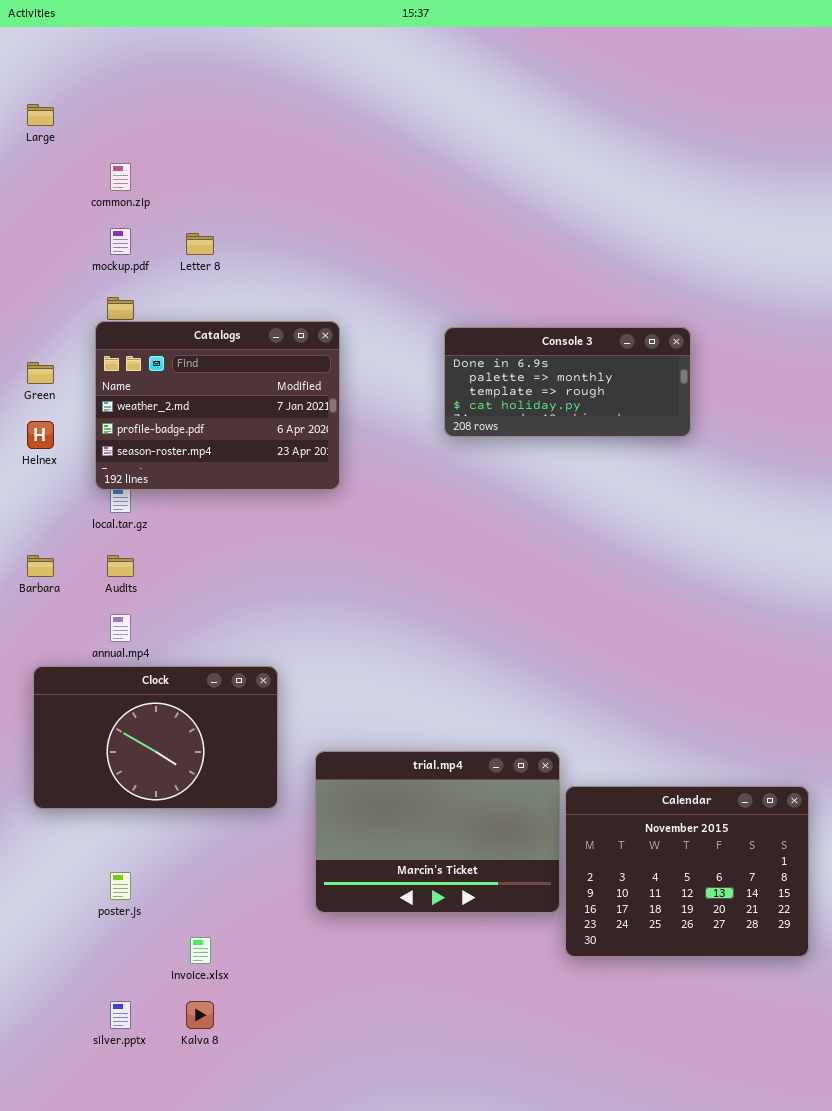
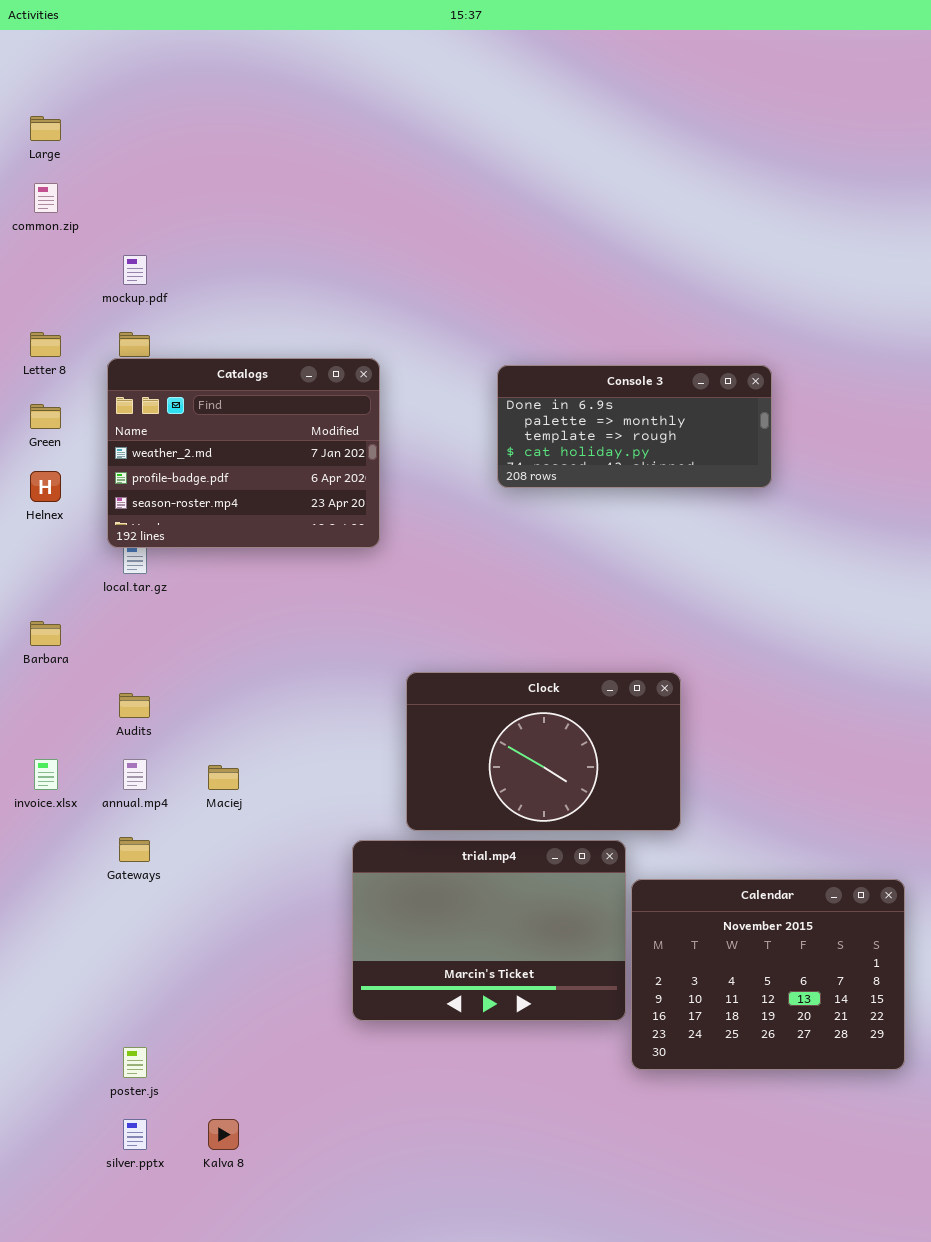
common.zip: [110,163,131,191] -> [34,183,58,213], moved
Letter 8: [186,233,214,255] -> [30,332,61,357], moved
Audits: [107,555,134,577] -> [119,693,150,718], moved
annual.mp4: [110,614,131,642] -> [123,759,147,790], moved
Clock: [33,666,278,809] -> [406,672,681,831], moved
poster.js: [110,872,131,900] -> [123,1047,147,1078], moved
invoice.xlsx: [190,937,211,964] -> [34,759,58,790], moved

